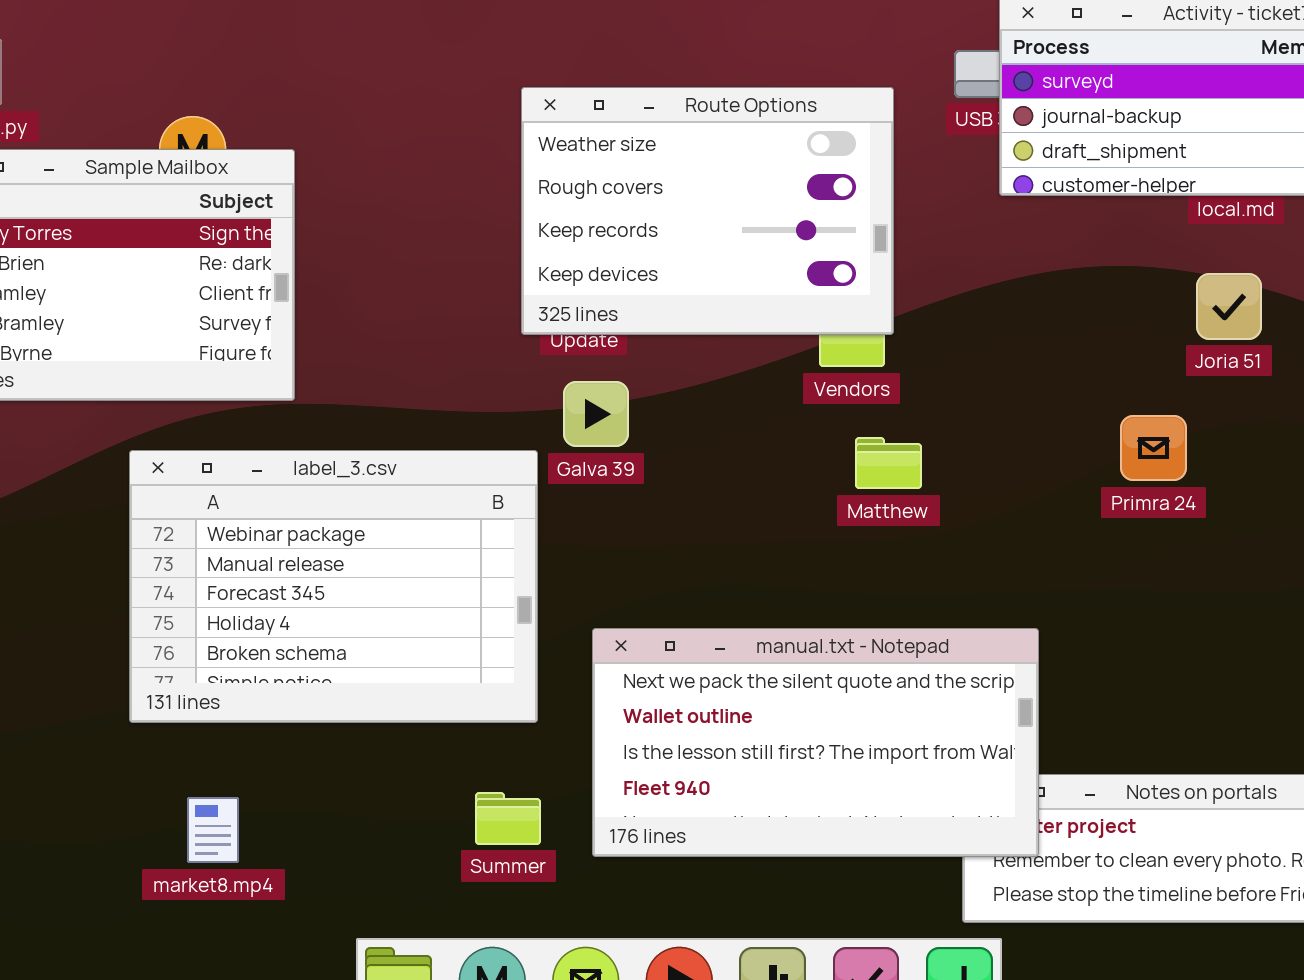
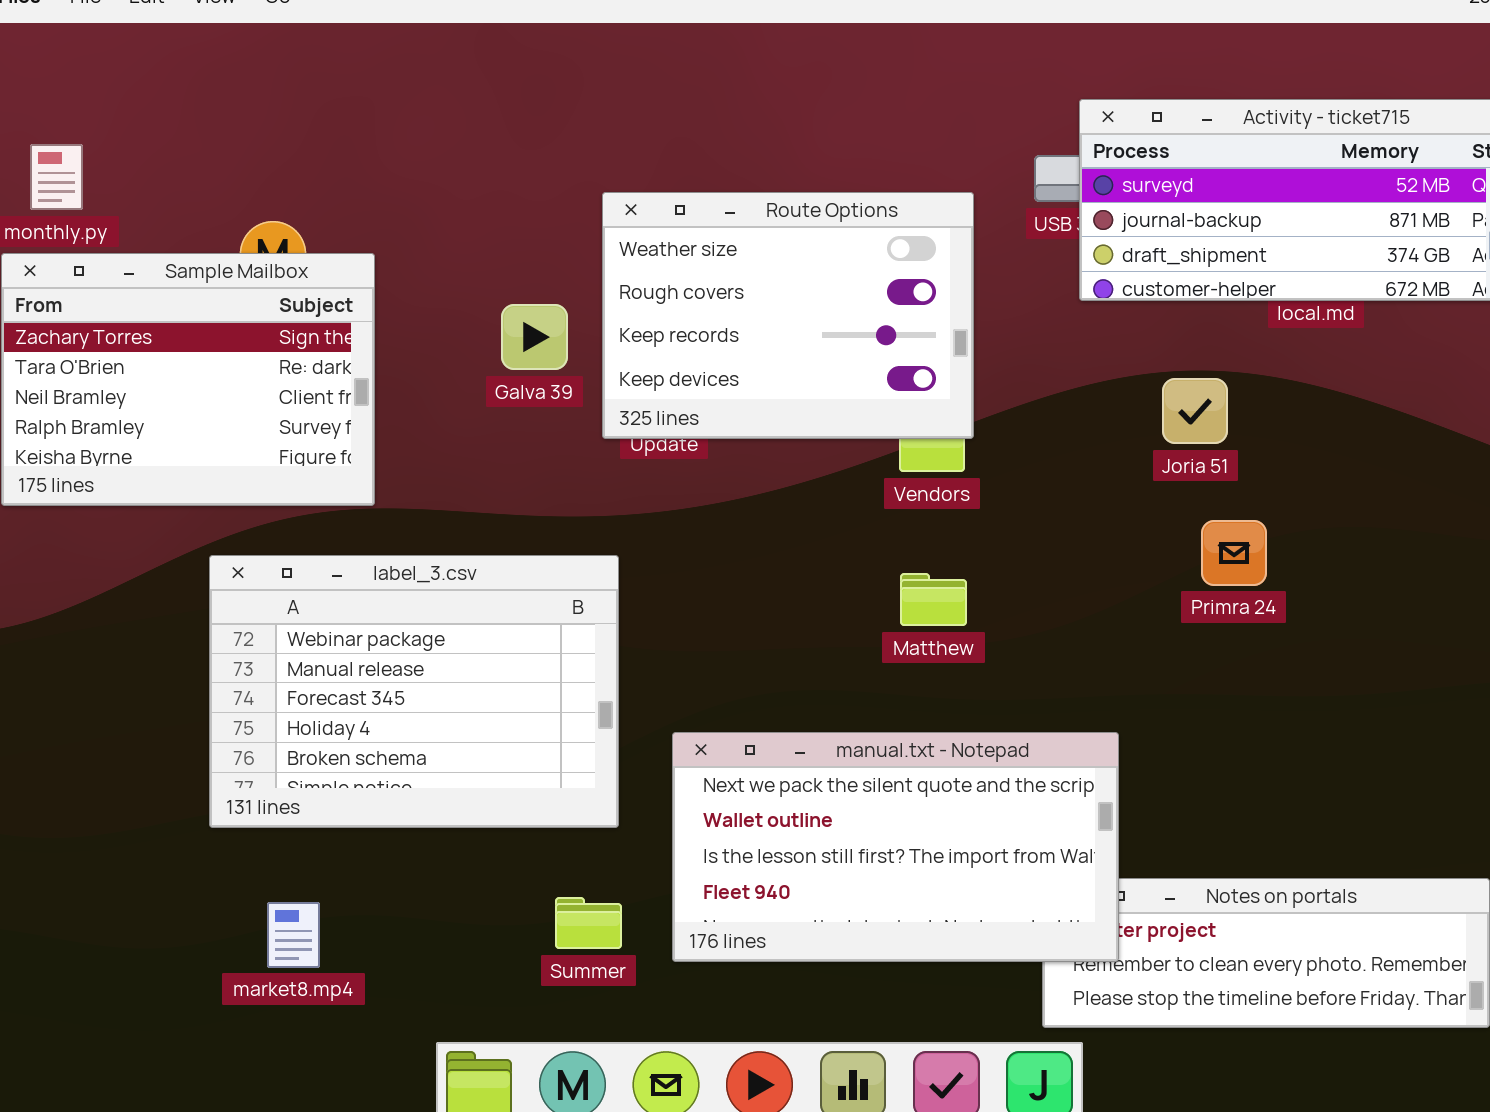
Joria 51: [1196,273,1262,340] -> [1162,378,1228,444], moved
Galva 39: [563,381,629,447] -> [501,304,568,370], moved
Matthew: [855,437,922,489] -> [900,573,967,626], moved

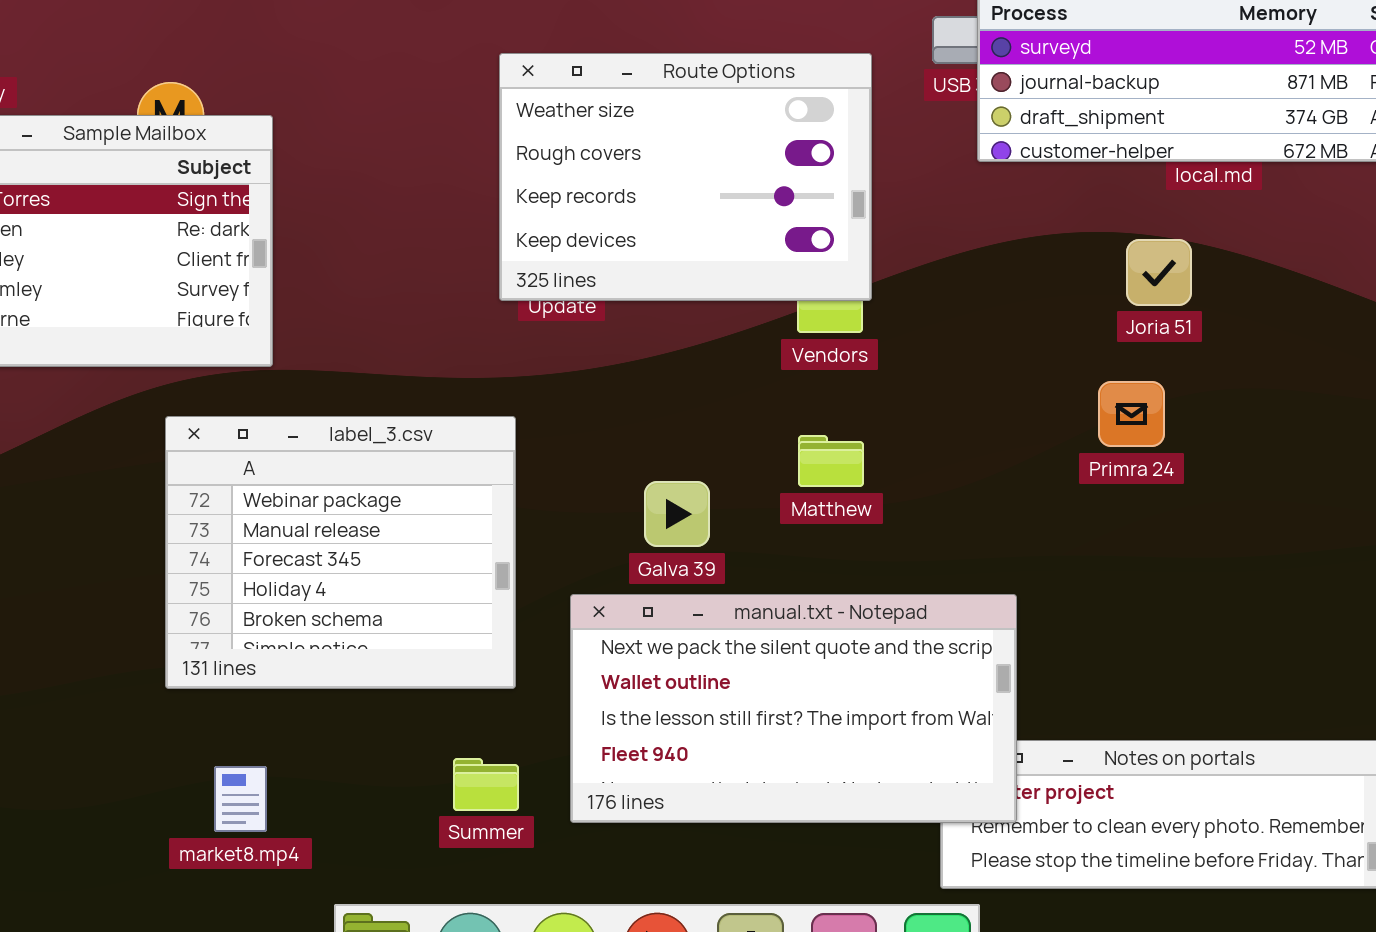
Galva 39: [501,304,568,370] -> [644,481,710,547], moved
Joria 51: [1162,378,1228,444] -> [1126,239,1192,306], moved
label_3.csv: [209,555,619,828] -> [165,416,516,689], resized
market8.mp4: [267,902,320,968] -> [214,766,267,832], moved

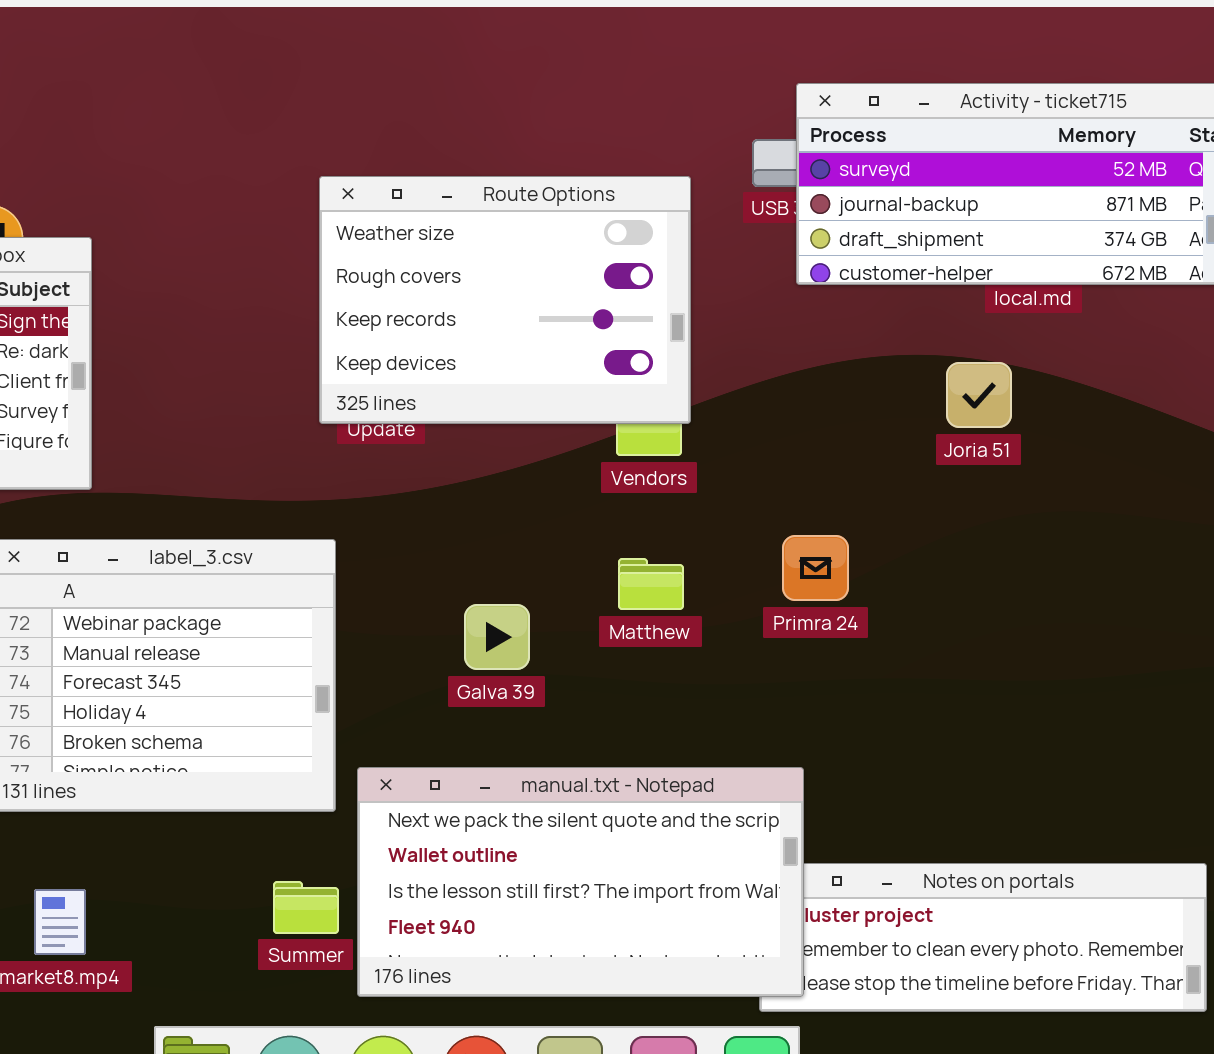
Primra 24: [1098,381,1165,447] -> [782,535,849,601], moved
manual.txt - Notepad: [570,594,1017,823] -> [357,767,804,997], moved

